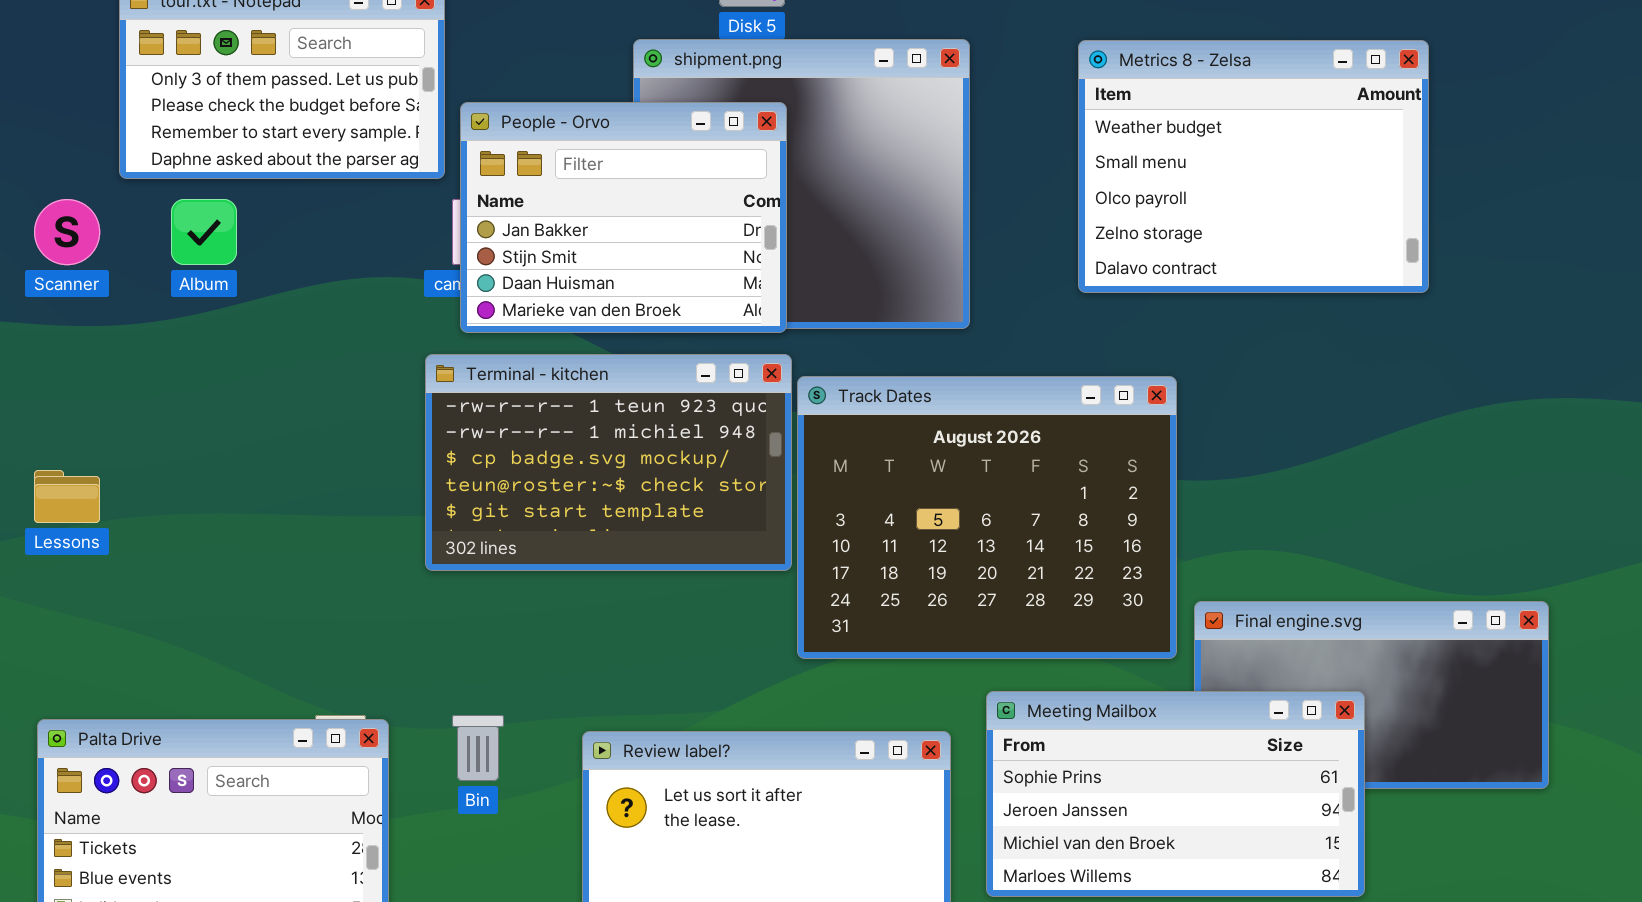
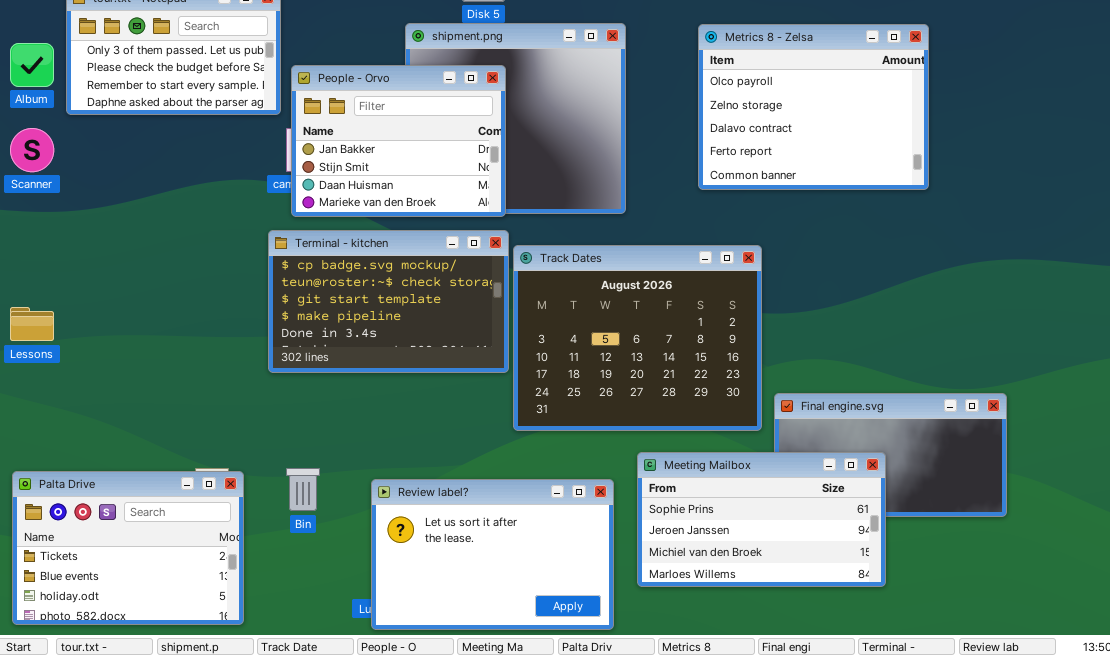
Metrics 8 - Zelsa: [1078,40,1429,293] -> [698,24,929,190], scrolled down 2 rows
Album: [171,199,237,265] -> [10,43,54,87], moved
Terminal - kitchen: [425,354,792,571] -> [268,230,509,373], scrolled down 2 rows

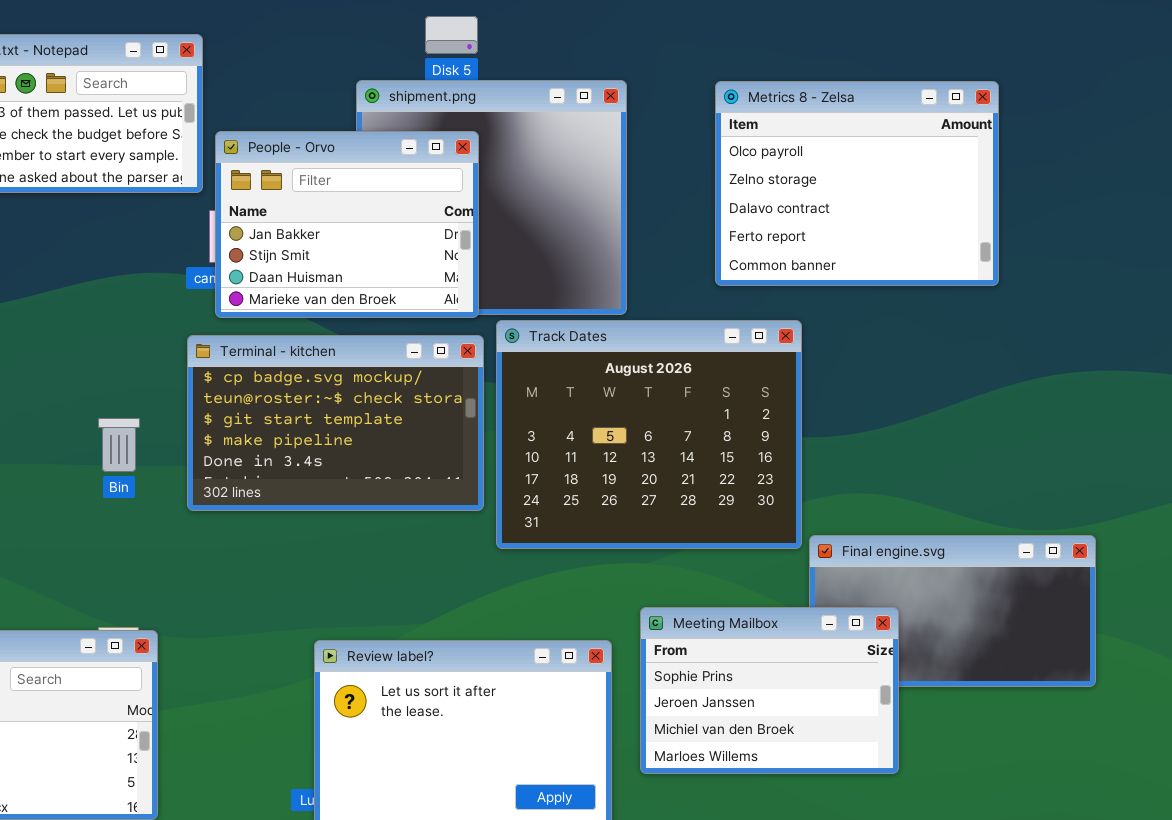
Track Dates: [513,245,762,431] -> [496,320,802,549], moved
Meeting Mailbox: [637,452,886,587] -> [640,607,899,774], resized
Bin: [286,468,320,511] -> [98,418,140,472], moved

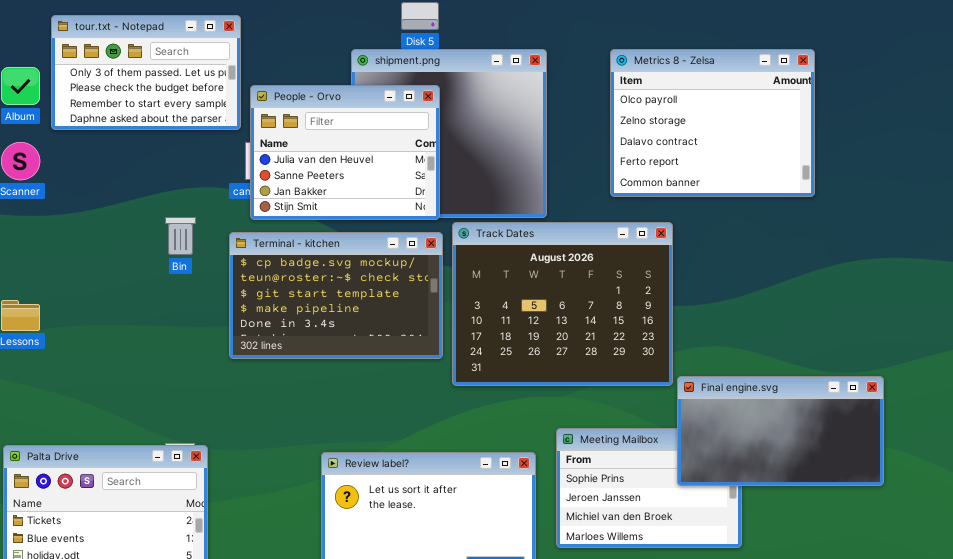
People - Orvo: [215,131,479,318] -> [250,85,440,220], scrolled up 2 rows
Bin: [98,418,140,472] -> [165,217,196,255], moved
Final engine.svg: [809,535,1096,687] -> [677,376,884,486], raised

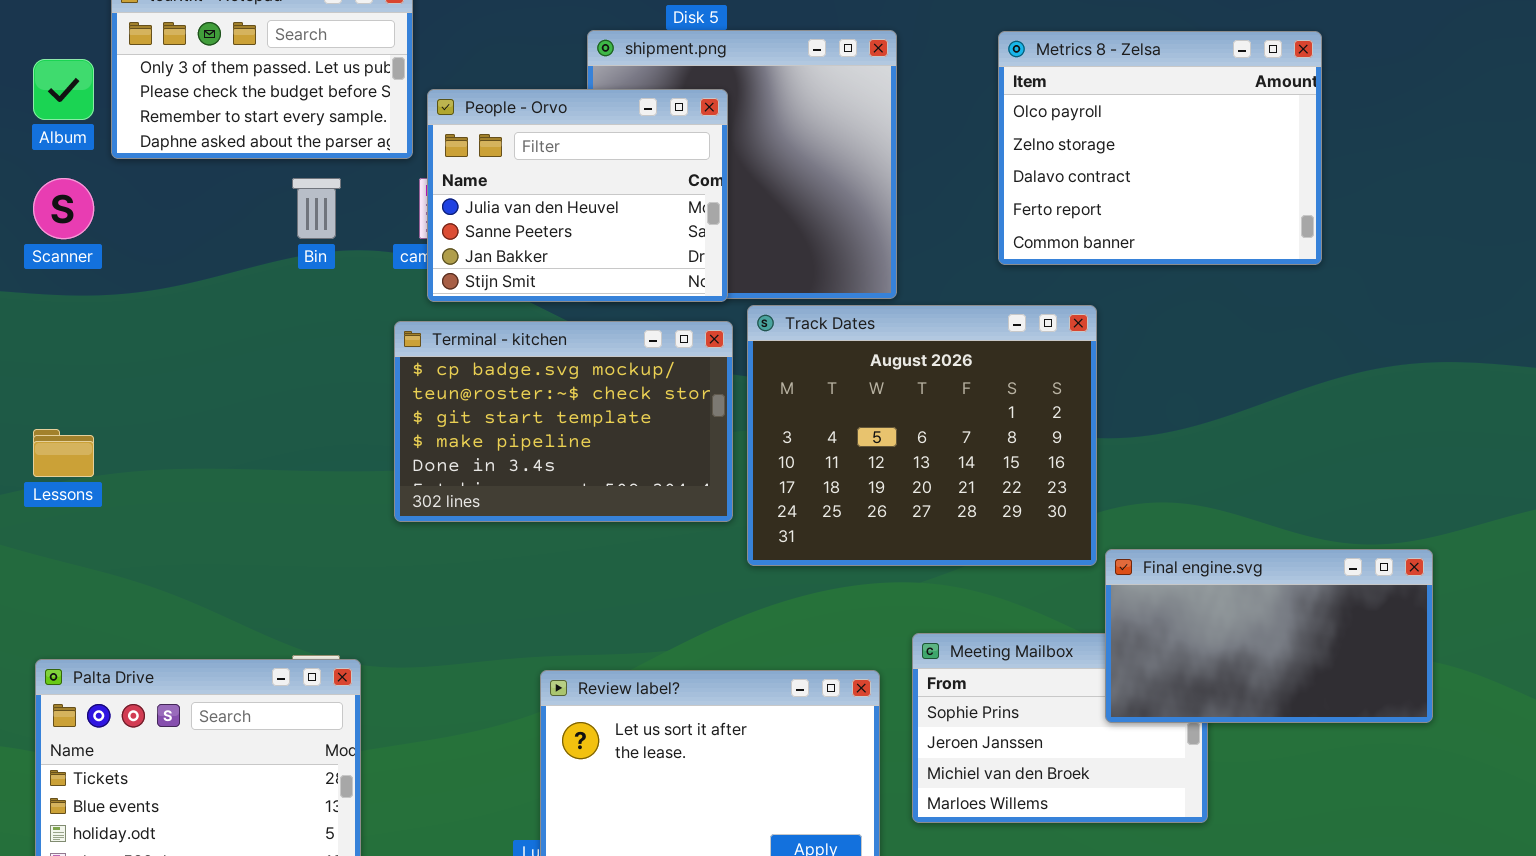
Bin: [165,217,196,255] -> [292,178,341,239], moved

